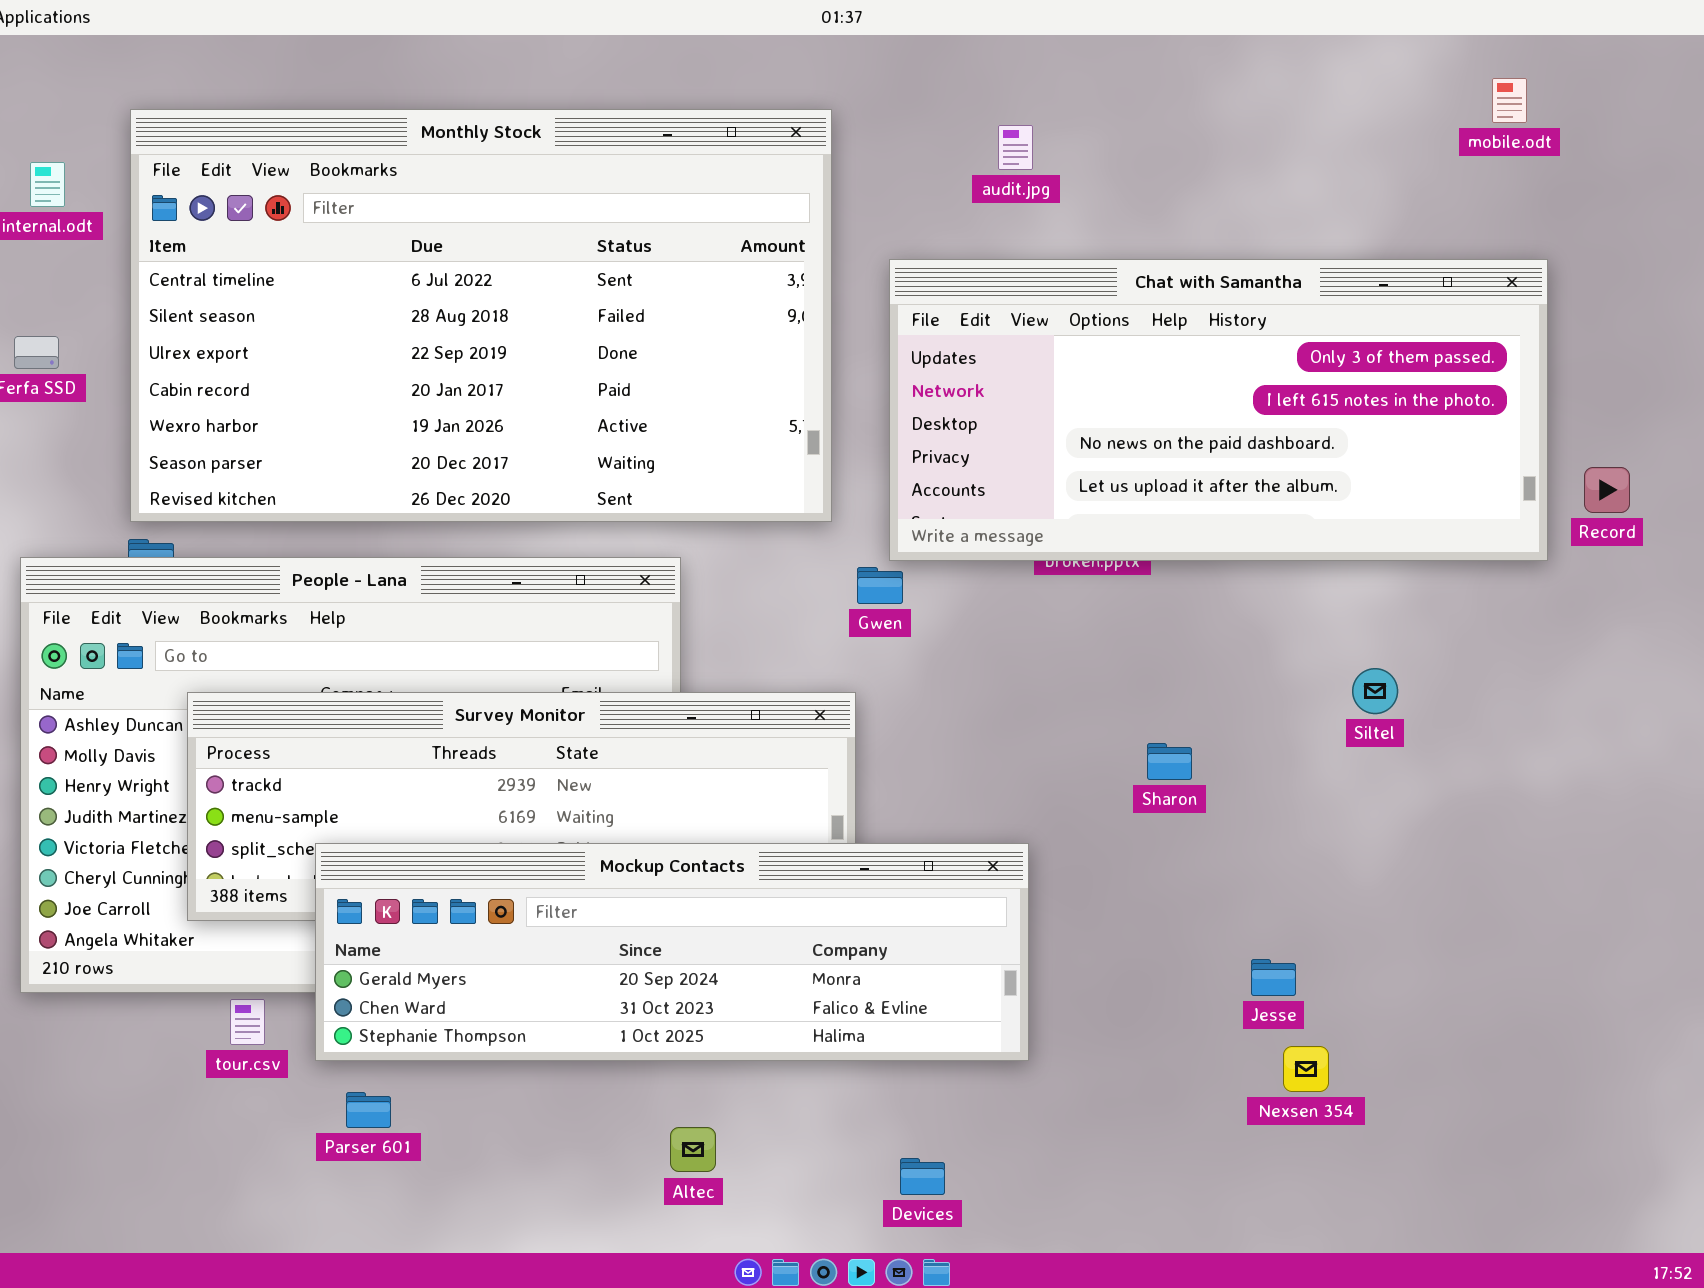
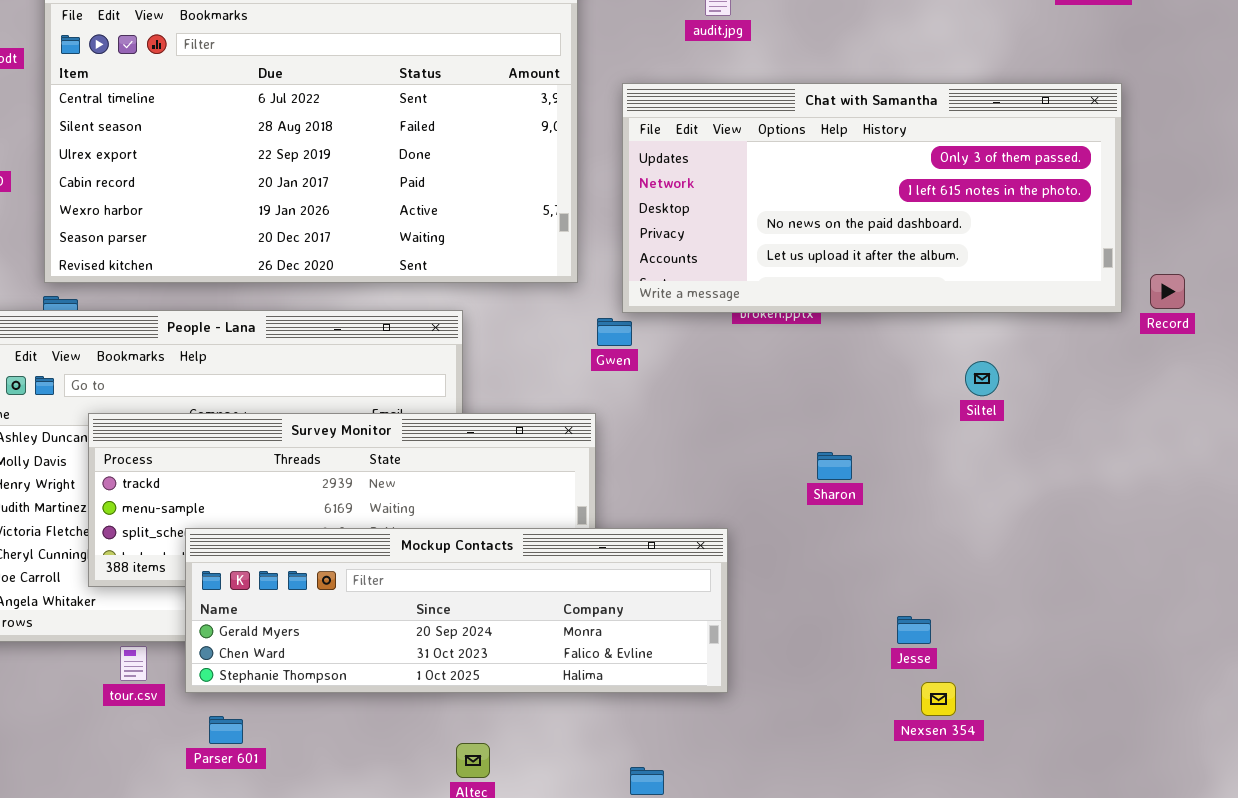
Record: [1584,467,1630,513] -> [1150,274,1185,309], moved
Siltel: [1352,668,1398,714] -> [965,361,999,396], moved

